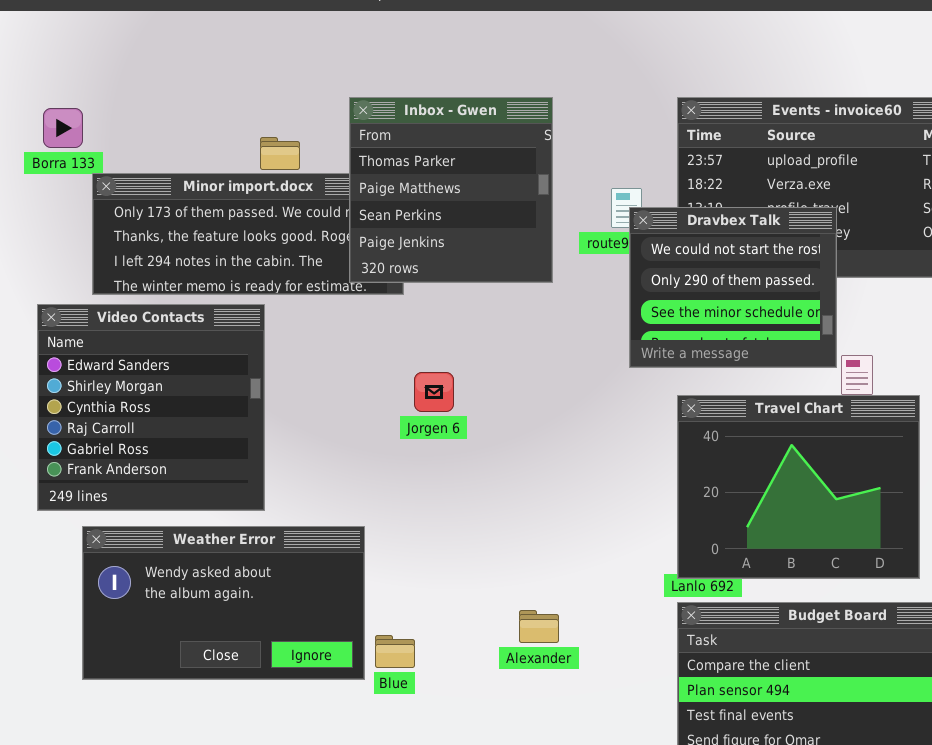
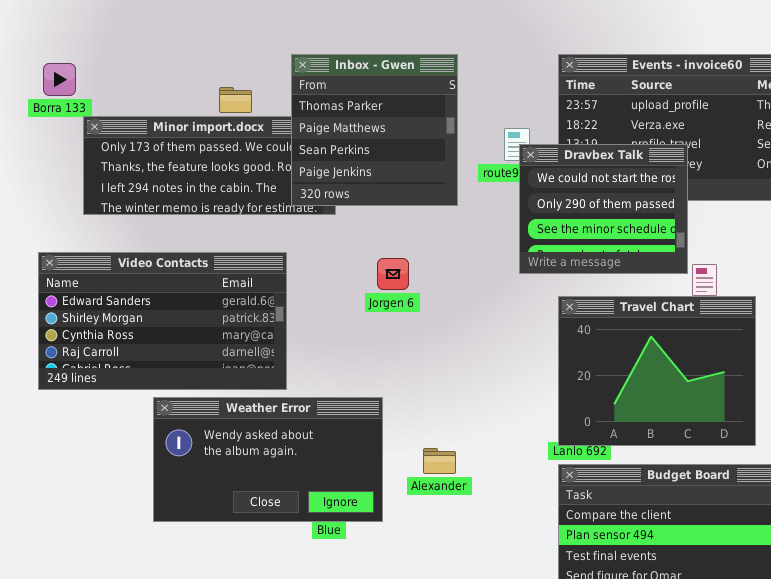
Video Contacts: [37,304,265,511] -> [38,252,287,390], resized
Jorgen 6: [414,372,454,412] -> [377,258,409,290], moved
Weather Error: [82,526,365,680] -> [153,397,383,522], moved
Alexander: [519,610,559,643] -> [423,448,456,474], moved

